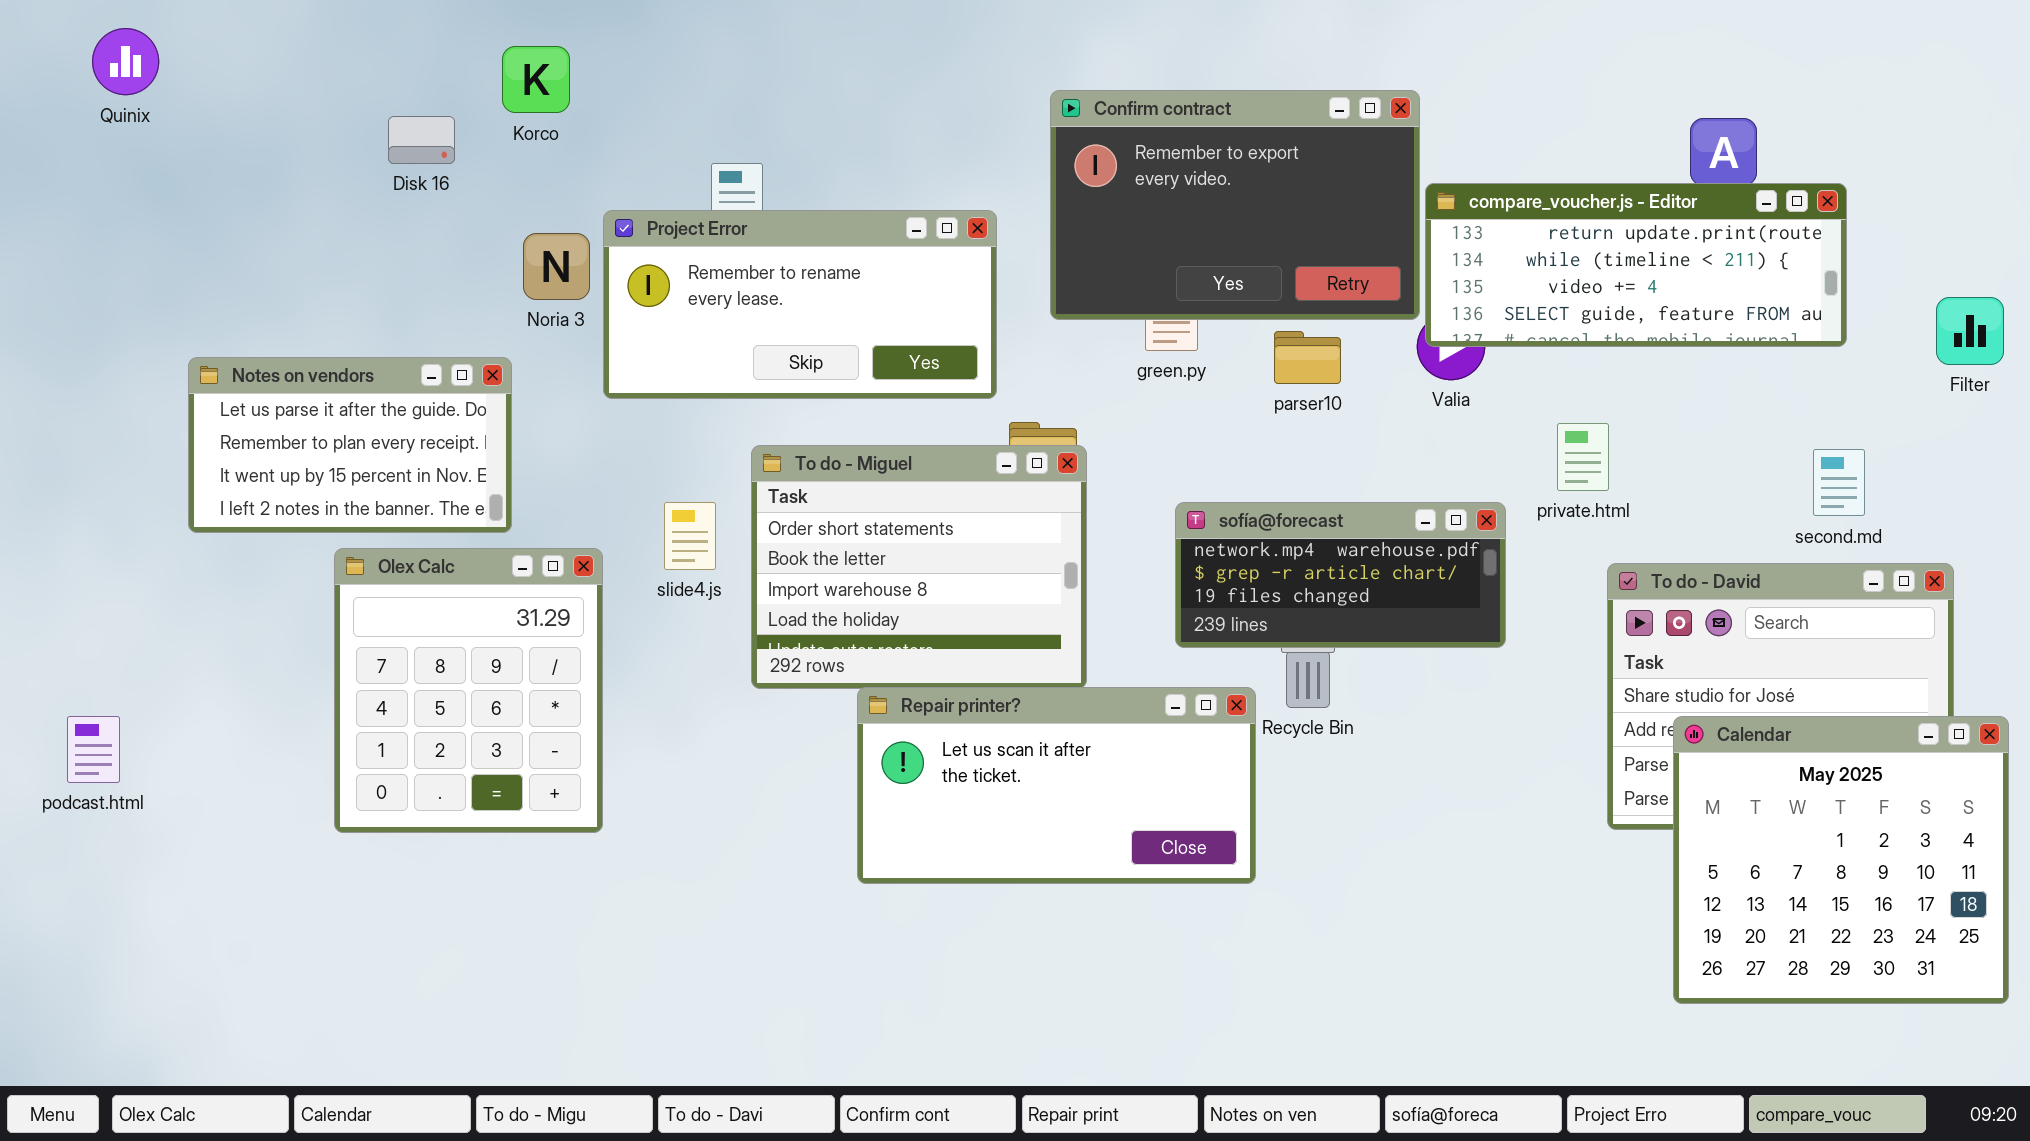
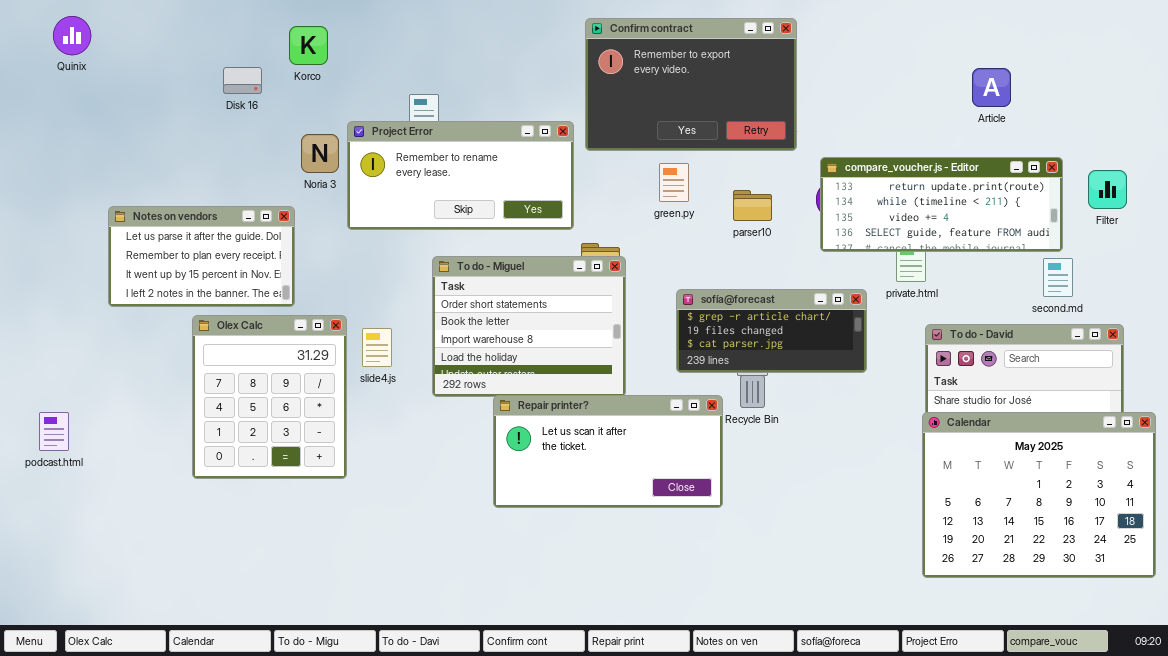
Confirm contract: [1050,90,1420,320] -> [585,18,797,151], moved
compare_voucher.js - Editor: [1425,183,1847,347] -> [820,157,1063,252], moved
Filter: [1936,297,2004,365] -> [1088,170,1127,209], moved
slide4.js: [664,502,716,570] -> [362,328,392,367], moved
sofía@forecast: [1175,502,1506,648] -> [676,289,867,373], scrolled down 1 row
Calendar: [1673,716,2009,1004] -> [922,412,1156,578], resized

